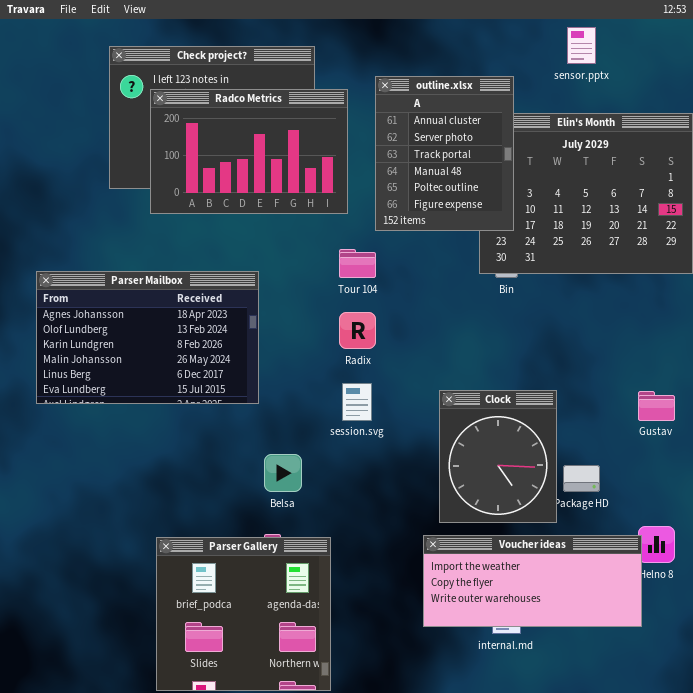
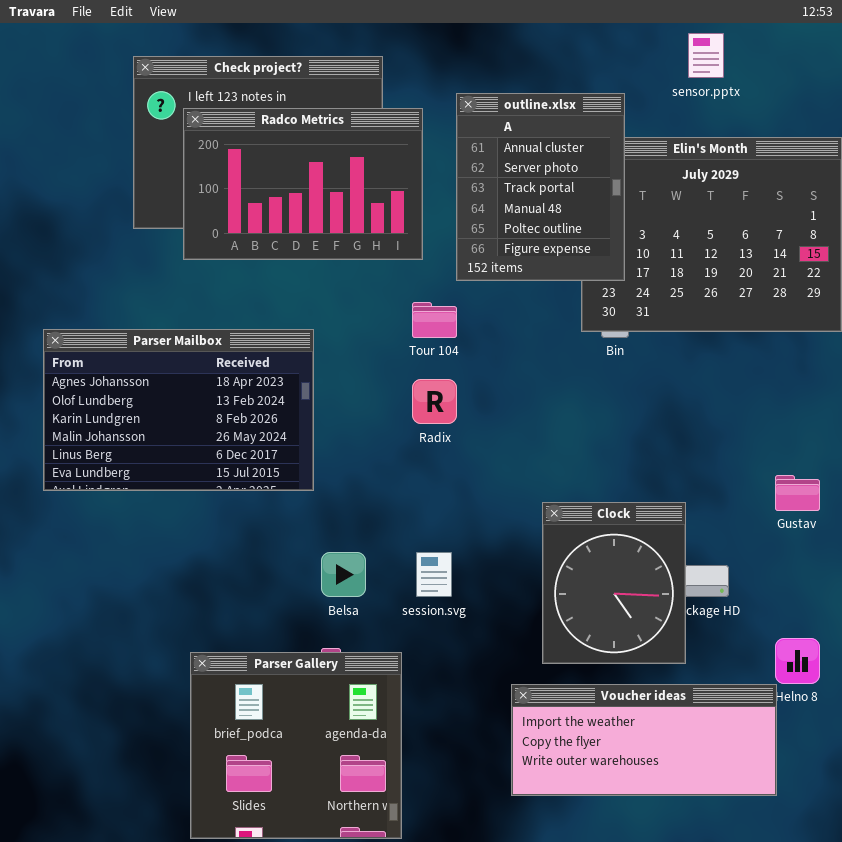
session.svg: [342,383,372,421] -> [416,552,452,597], moved
Clock: [439,390,557,523] -> [542,502,686,664], moved
Voucher ideas: [423,535,642,627] -> [511,684,777,796], moved

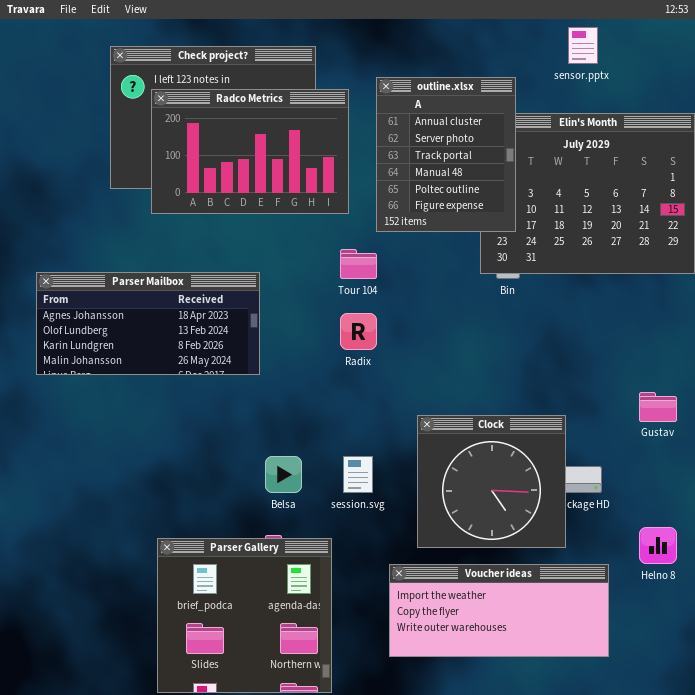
Parser Mailbox: [43,329,314,491] -> [36,272,260,375], resized
Clock: [542,502,686,664] -> [417,415,566,548], resized
Voucher ideas: [511,684,777,796] -> [389,564,609,657], moved

